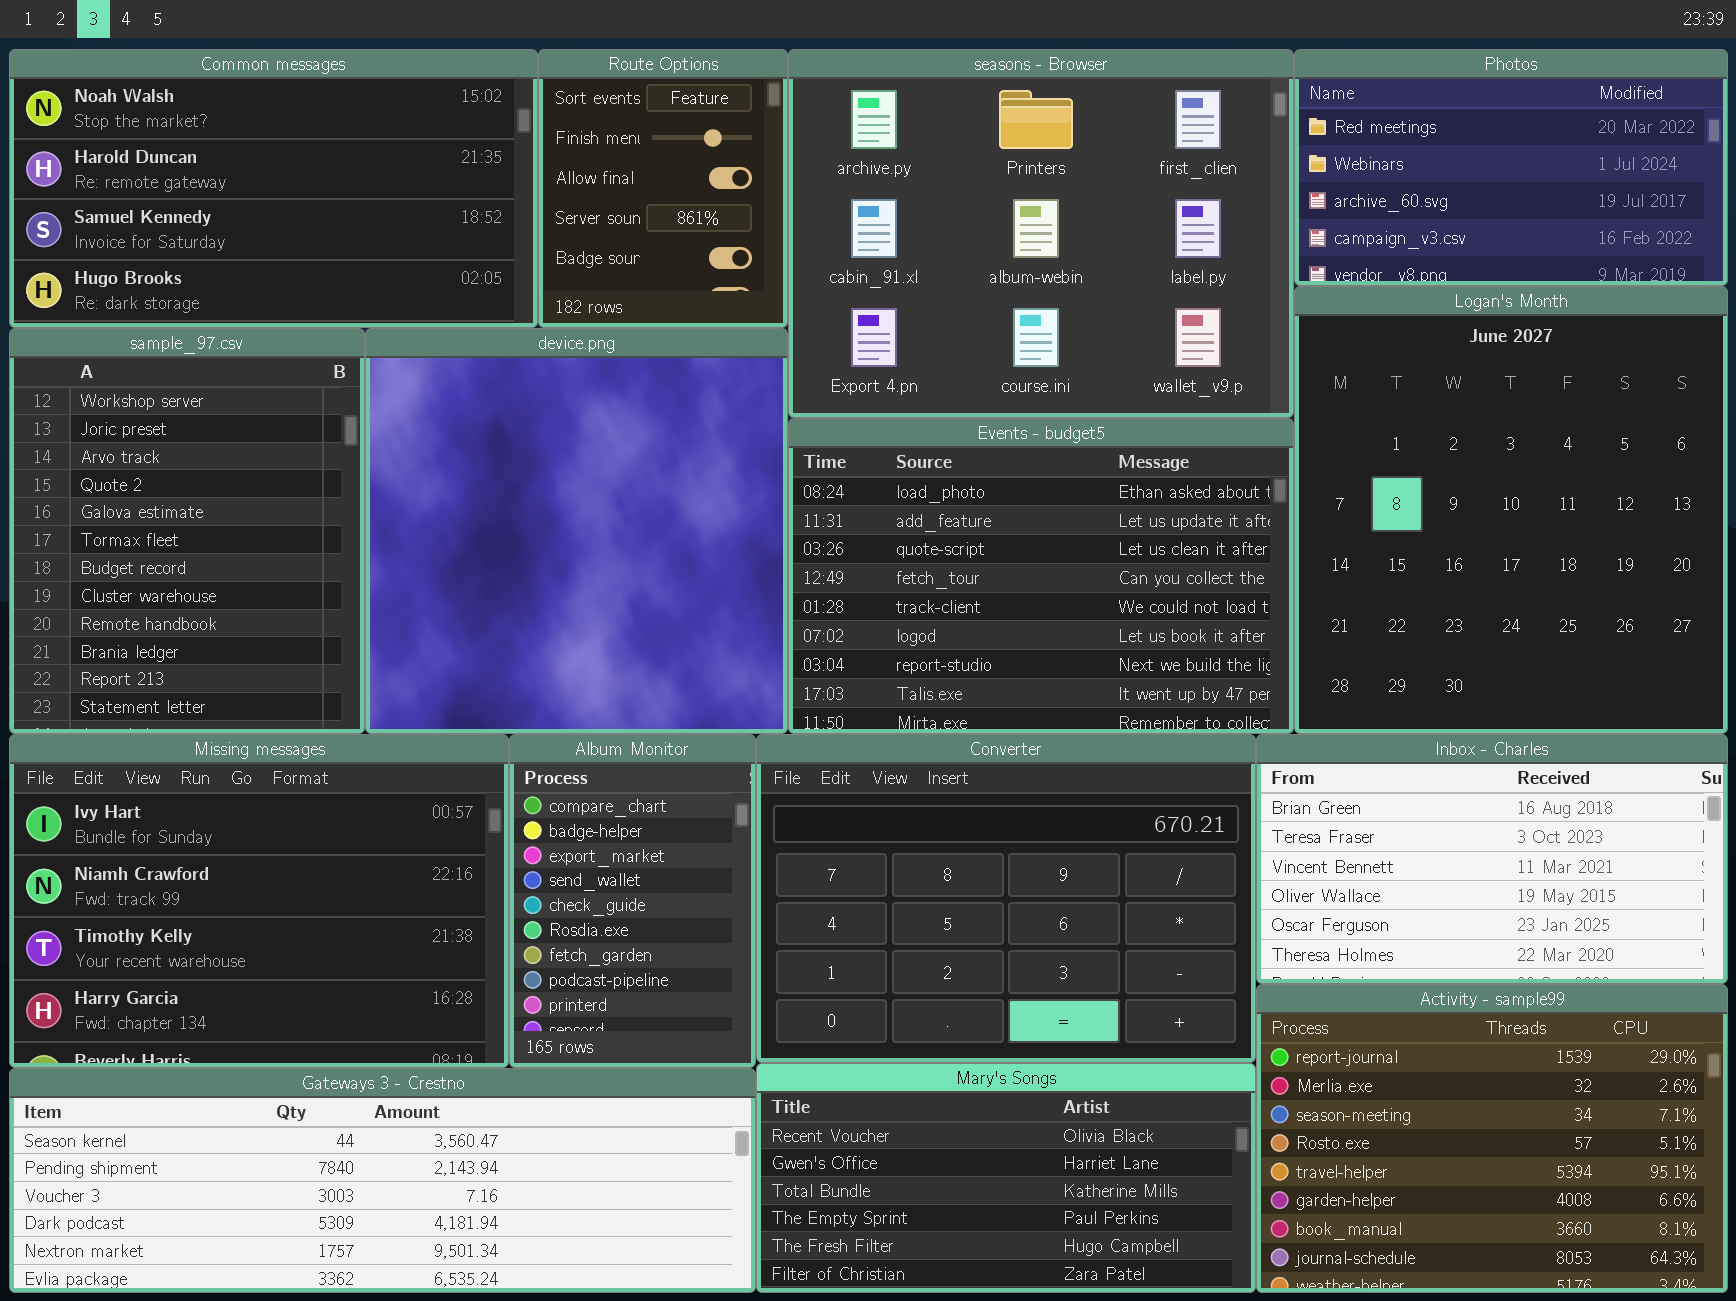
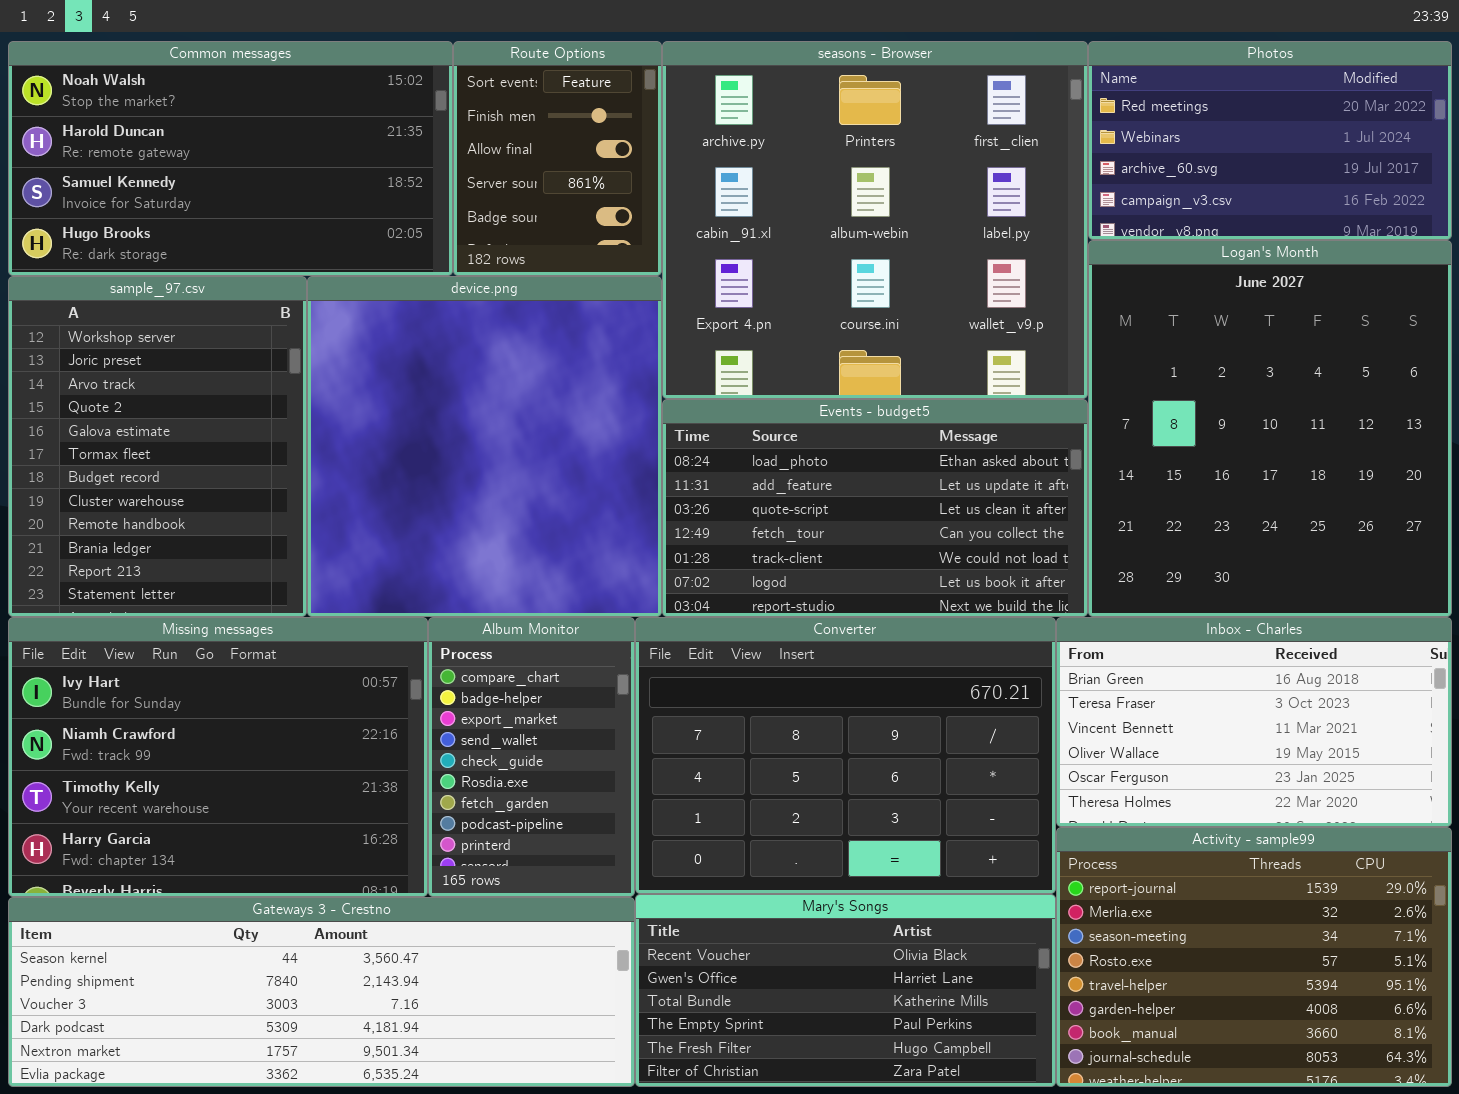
seasons - Browser: [788,49,1294,418] -> [662,41,1088,399], resized
Events - budget5: [788,418,1294,734] -> [662,399,1088,617], resized

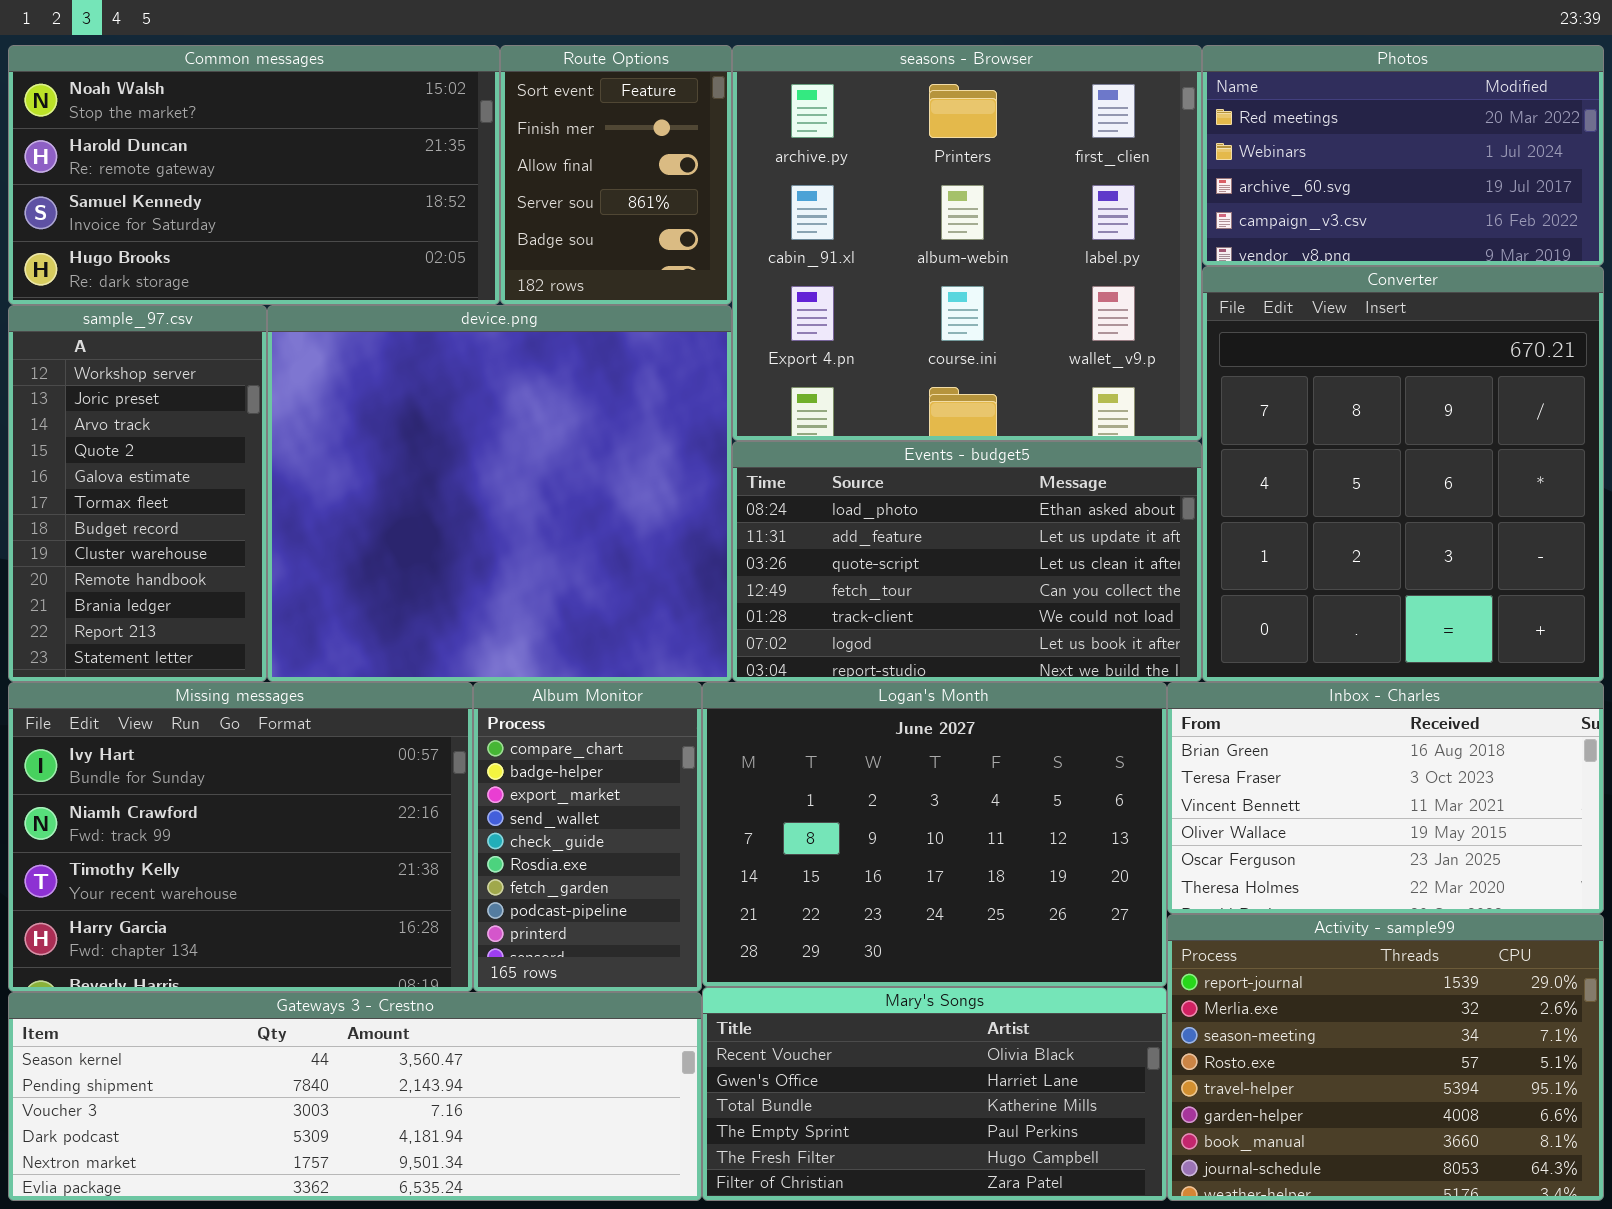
Logan's Month: [1088,240,1452,617] -> [702,682,1167,987], moved, resized
sample_97.csv: [8,276,307,617] -> [8,305,267,682], resized
device.png: [307,276,662,617] -> [267,305,732,682], resized
Converter: [635,617,1056,894] -> [1202,266,1604,682], moved, resized

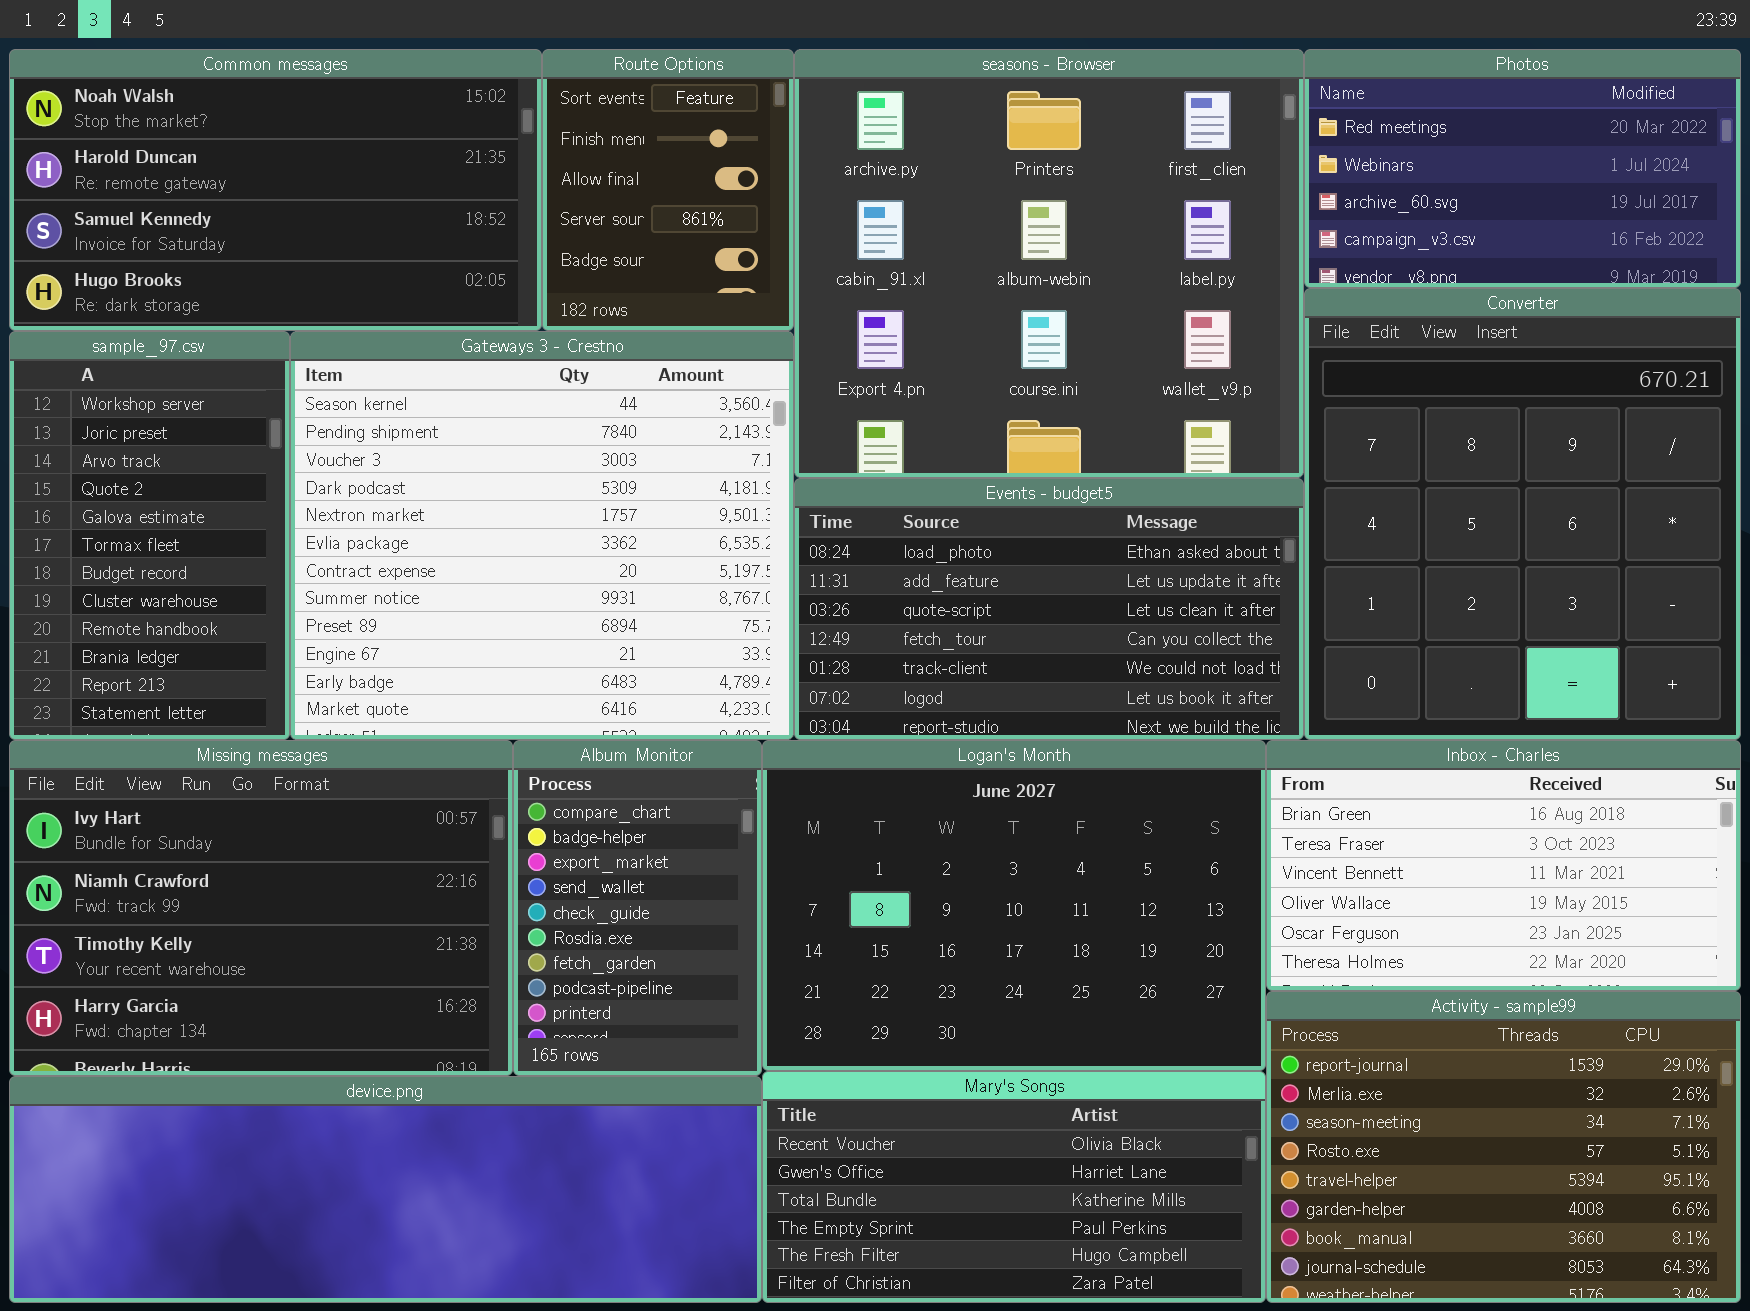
device.png: [267,305,732,682] -> [9,1076,762,1303], moved, resized
Gateways 3 - Crestno: [8,992,702,1201] -> [290,331,794,740], moved, resized

